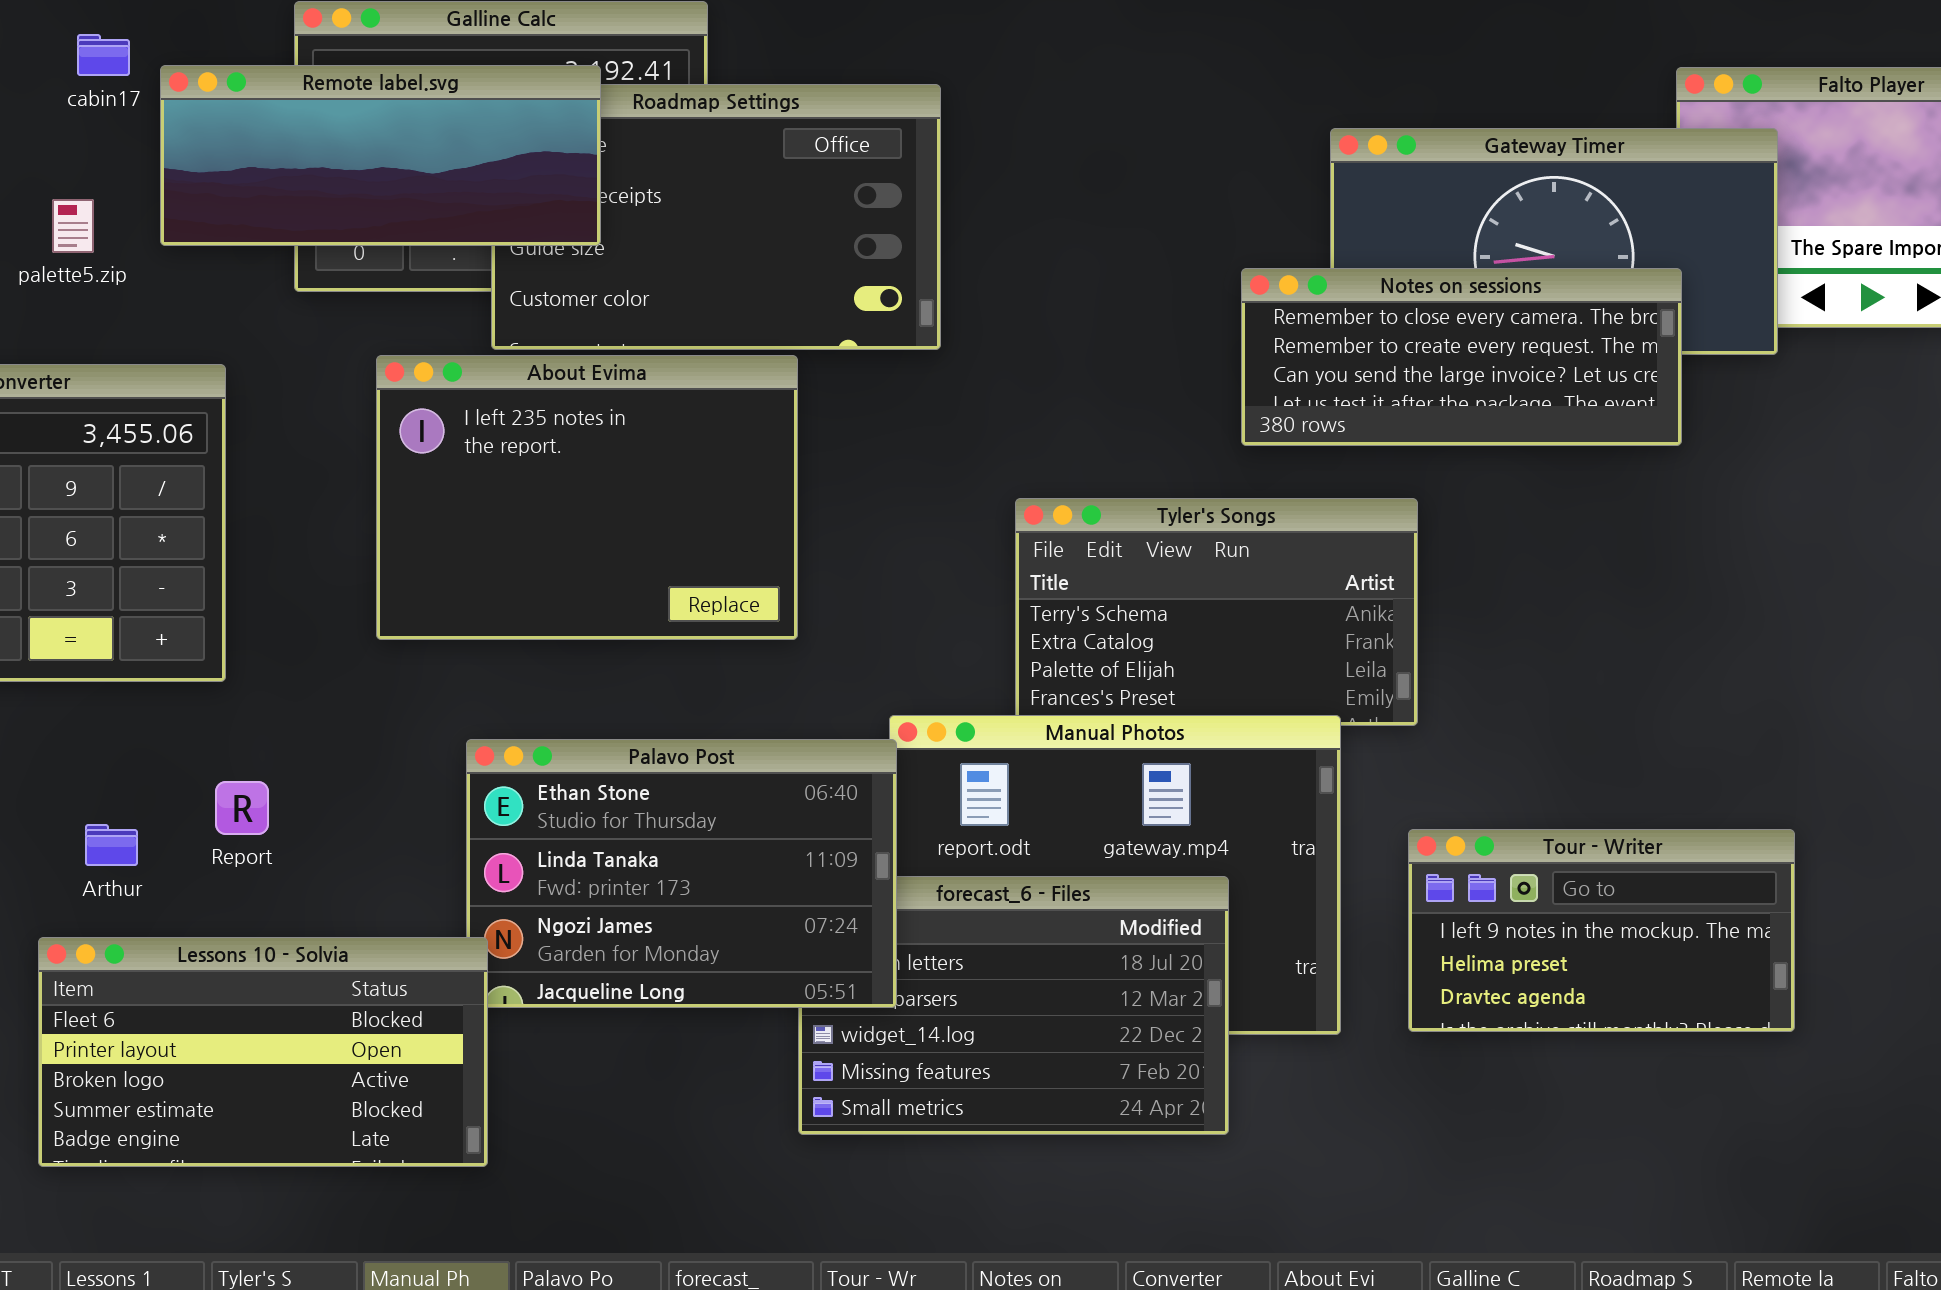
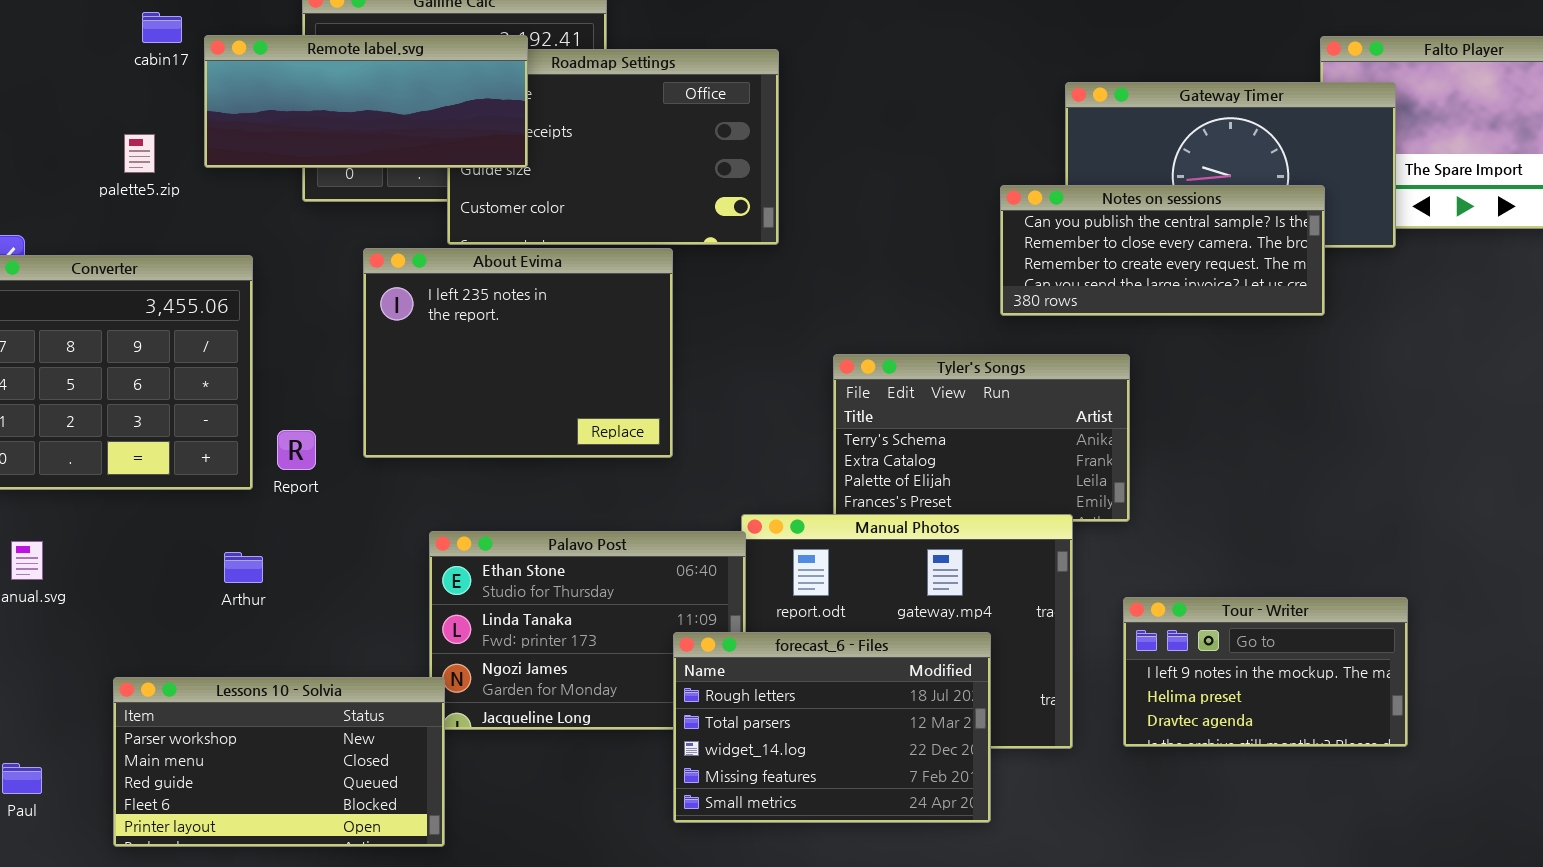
Notes on sessions: [1241,268,1682,446] -> [1000,185,1325,316], scrolled up 1 row
Report: [215,781,269,835] -> [277,430,316,470], moved
Arthur: [85,824,138,866] -> [224,552,263,583], moved
forecast_6 - Files: [798,876,1229,1135] -> [673,632,991,823], raised
Lessons 10 - Solvia: [38,937,488,1167] -> [113,677,445,847], scrolled up 3 rows

